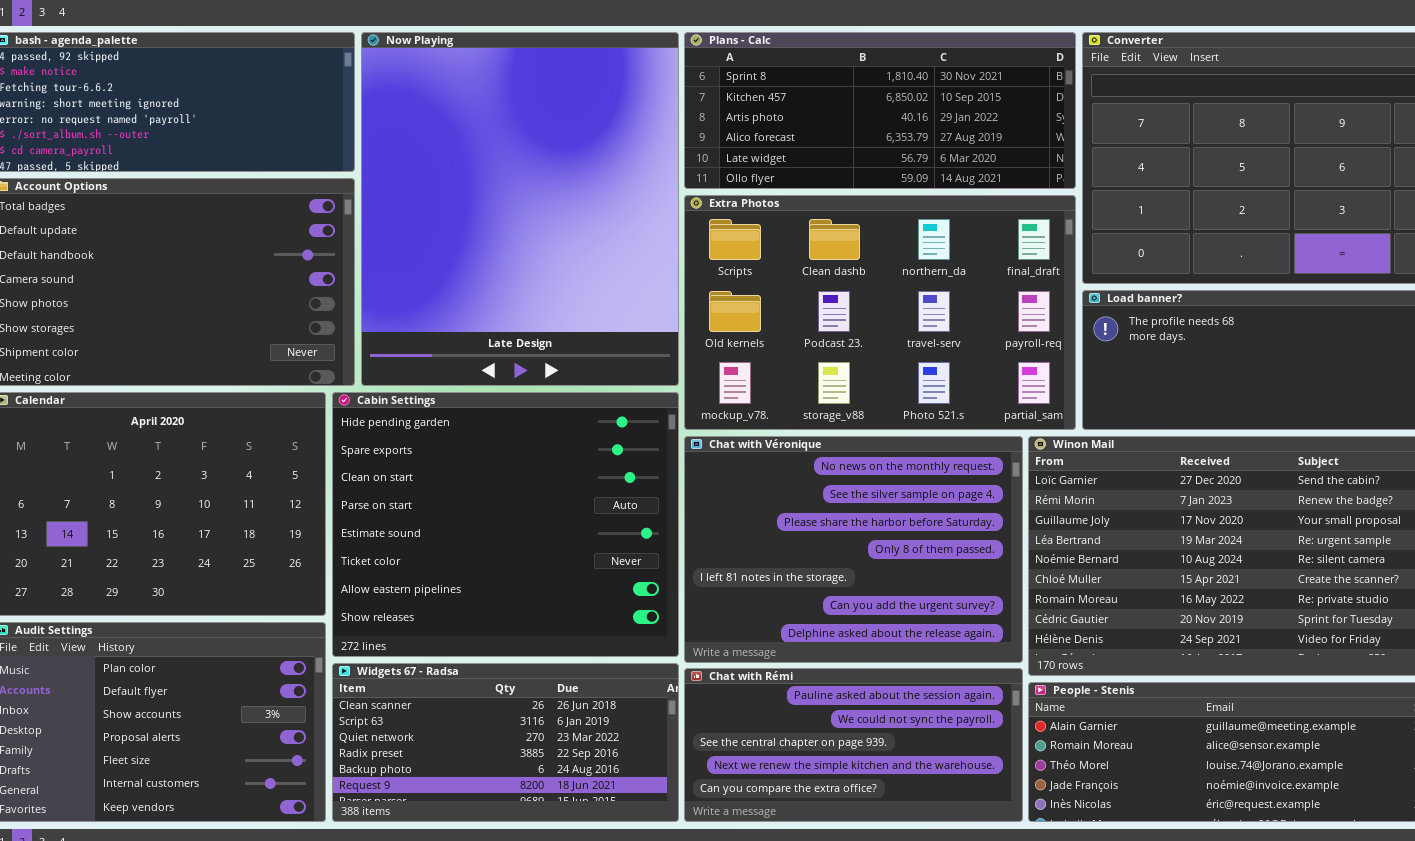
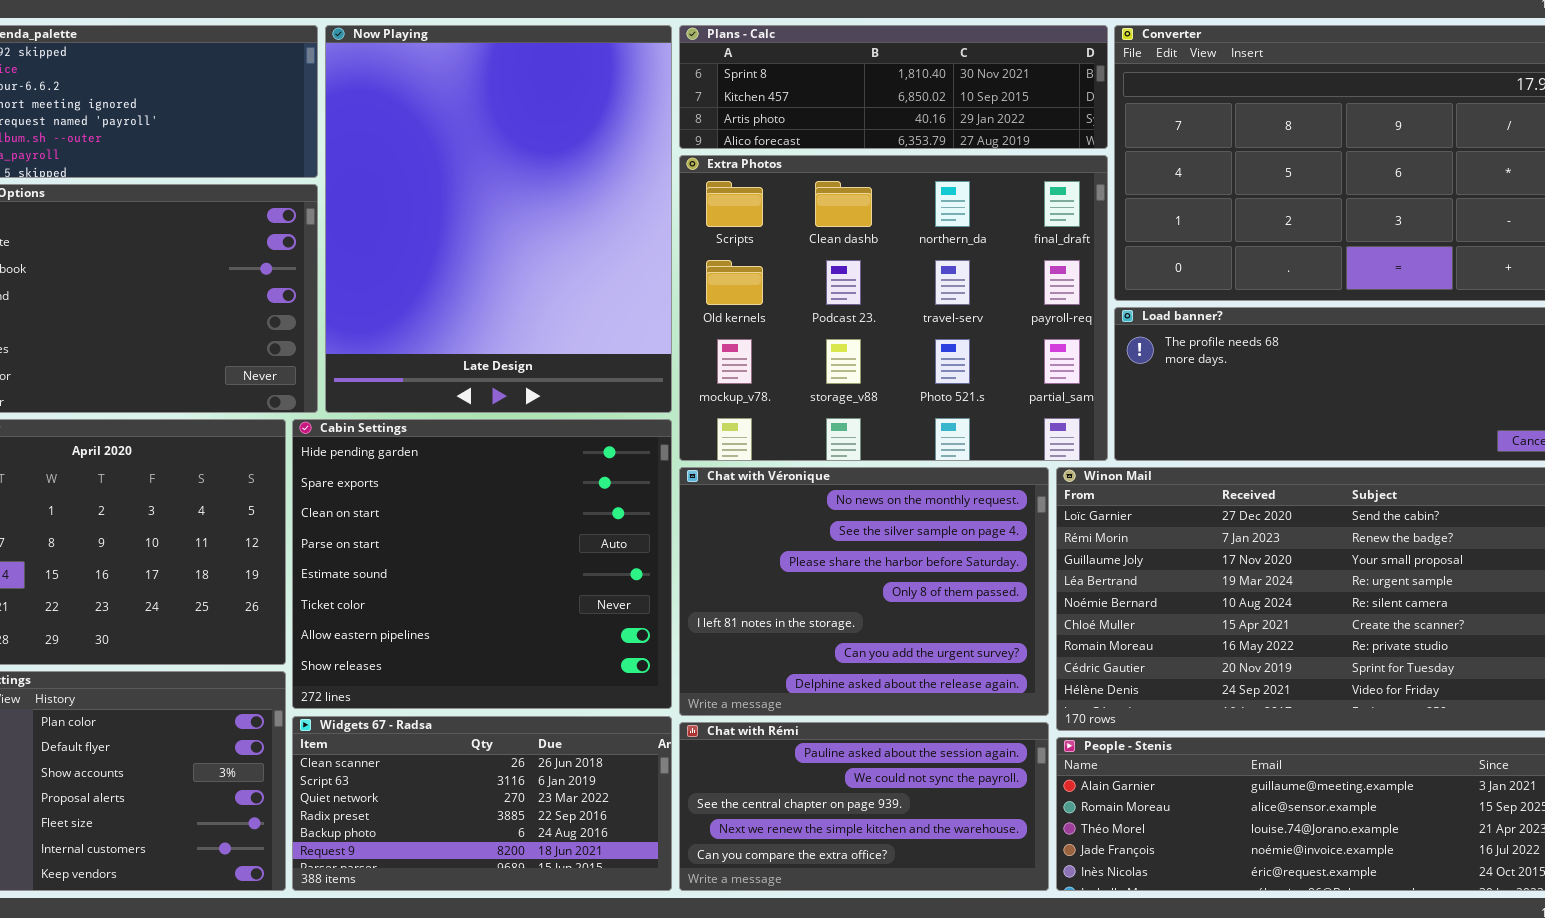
Plans - Calc: [684,32,1076,189] -> [679,25,1108,149], resized
Extra Photos: [684,195,1076,430] -> [679,155,1108,461], resized

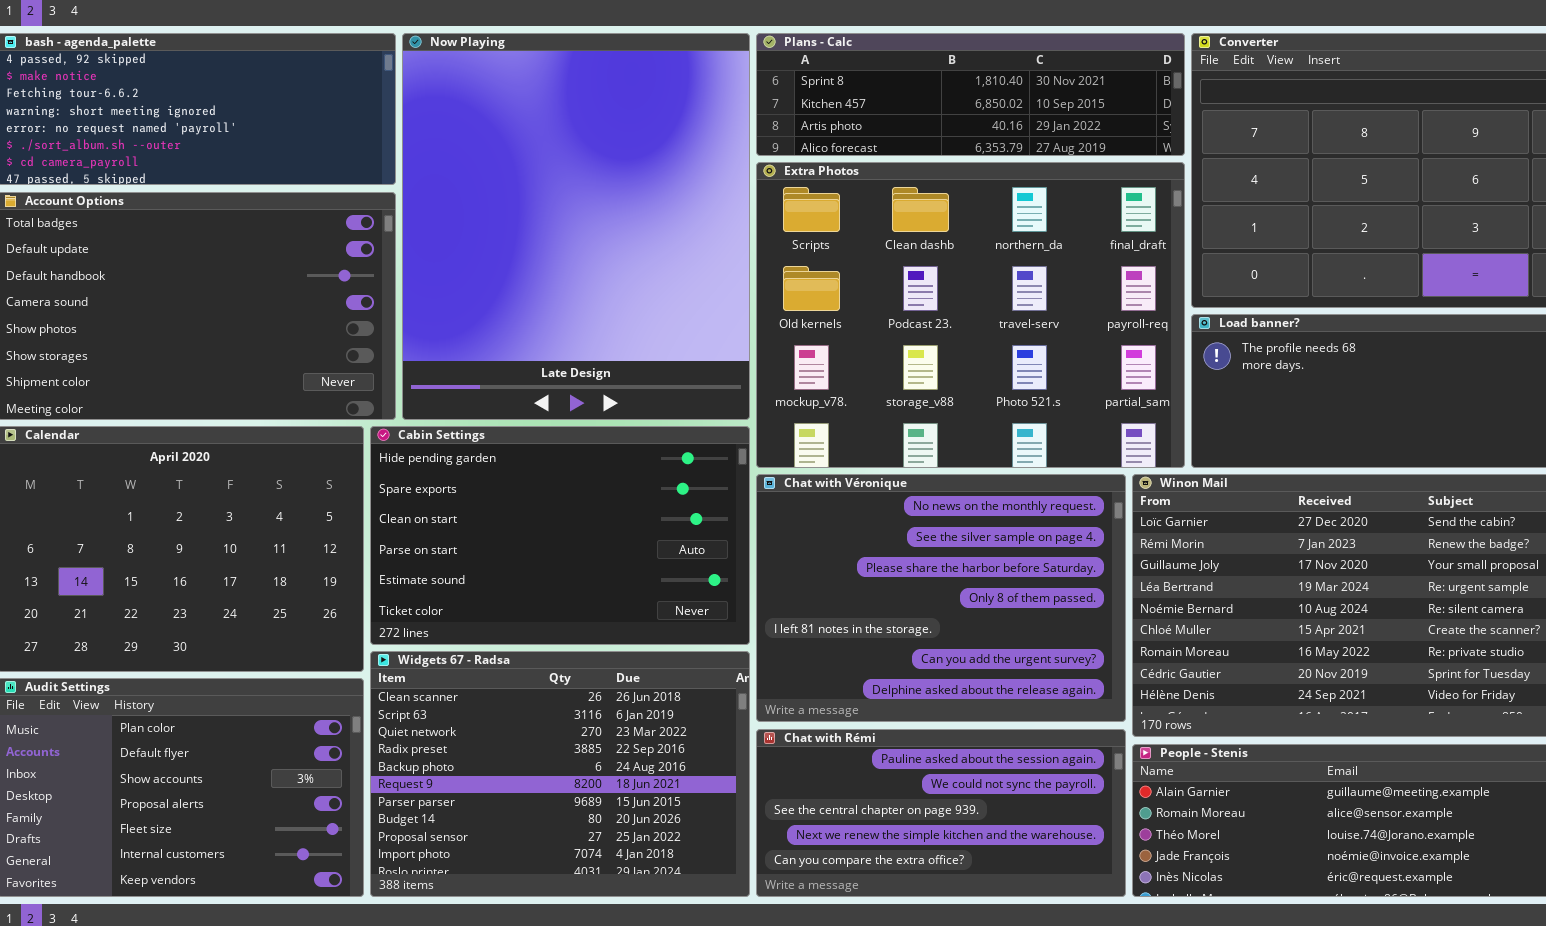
Cabin Settings: [292,419,672,709] -> [370,426,750,645], resized
Widgets 67 - Radsa: [292,716,672,891] -> [370,651,750,897], resized

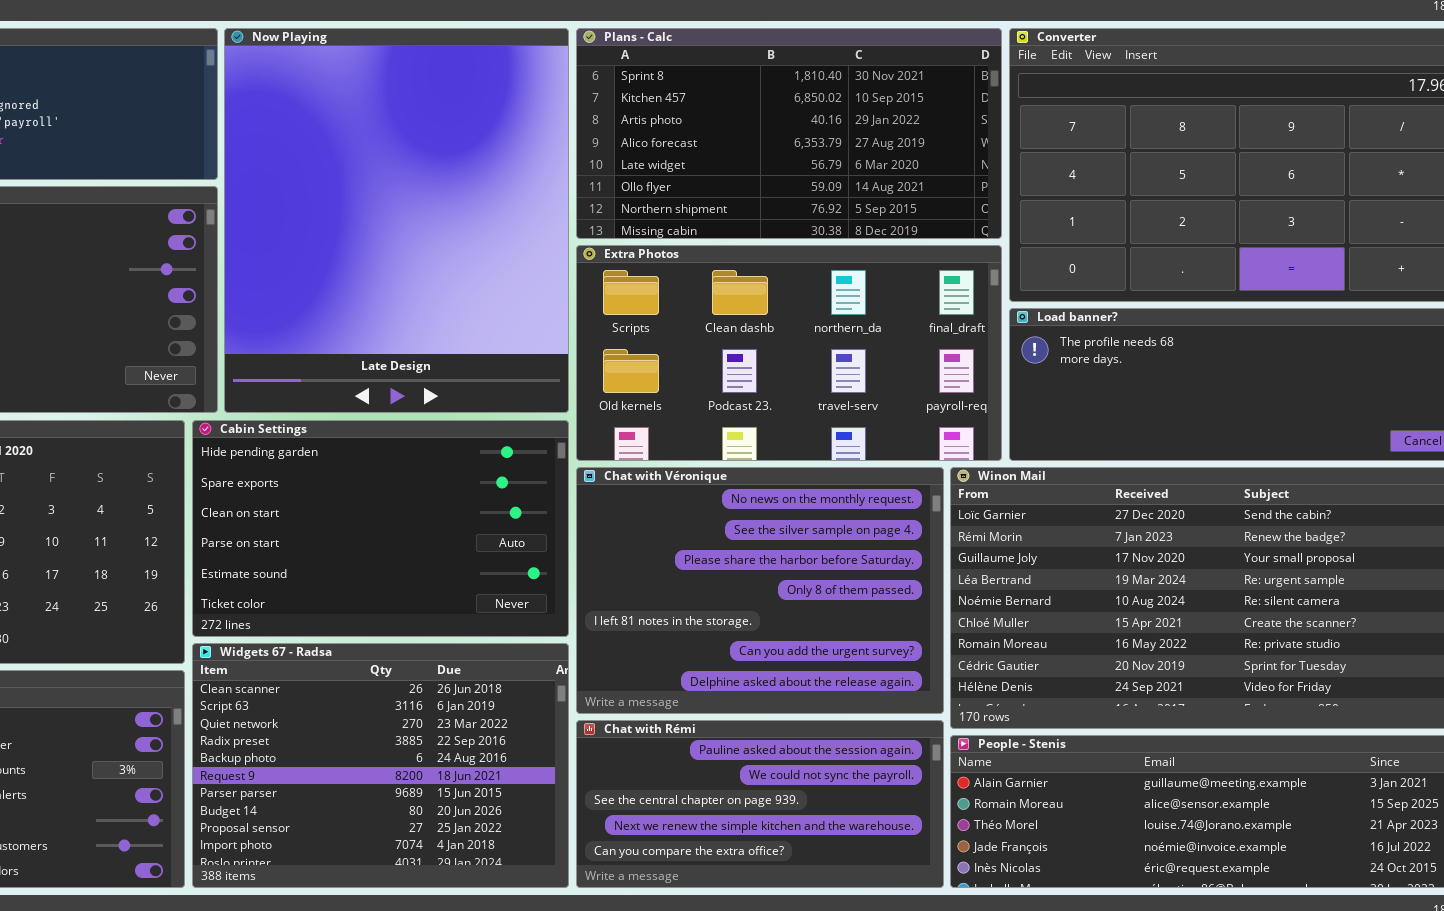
Plans - Calc: [756,33,1185,156] -> [576,28,1002,239], resized
Extra Photos: [756,162,1185,468] -> [576,245,1002,461], resized

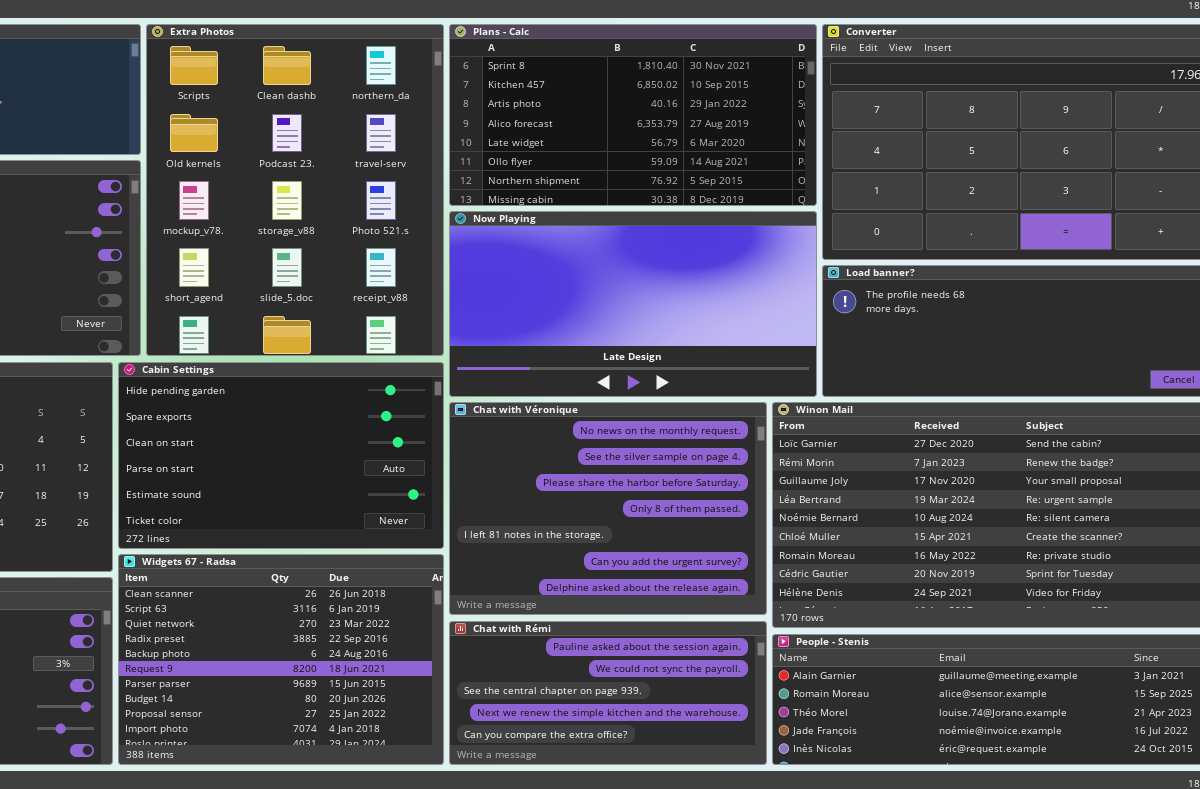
Now Playing: [224,28,569,413] -> [449,211,817,397], moved, resized
Extra Photos: [576,245,1002,461] -> [146,24,444,356], moved, resized

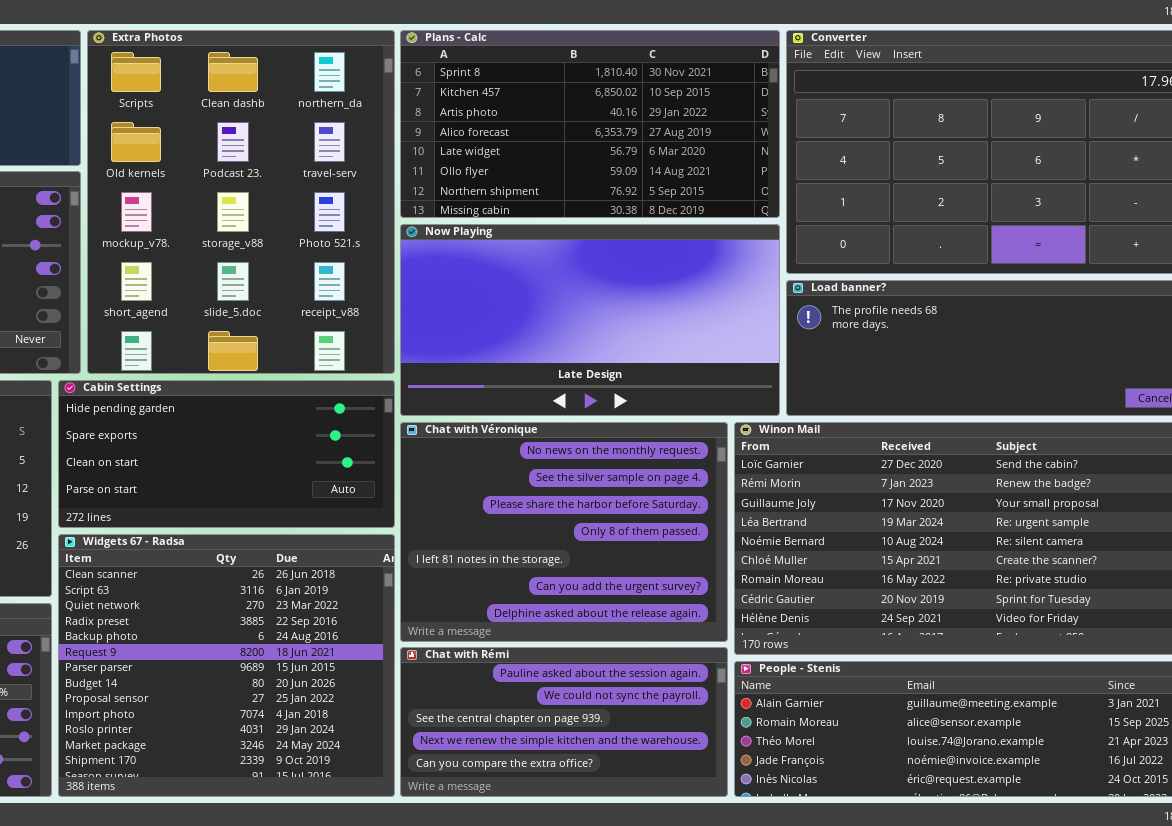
Cabin Settings: [118,362,444,549] -> [58,380,395,528], resized
Widgets 67 - Radsa: [118,554,444,765] -> [58,534,395,797], resized

